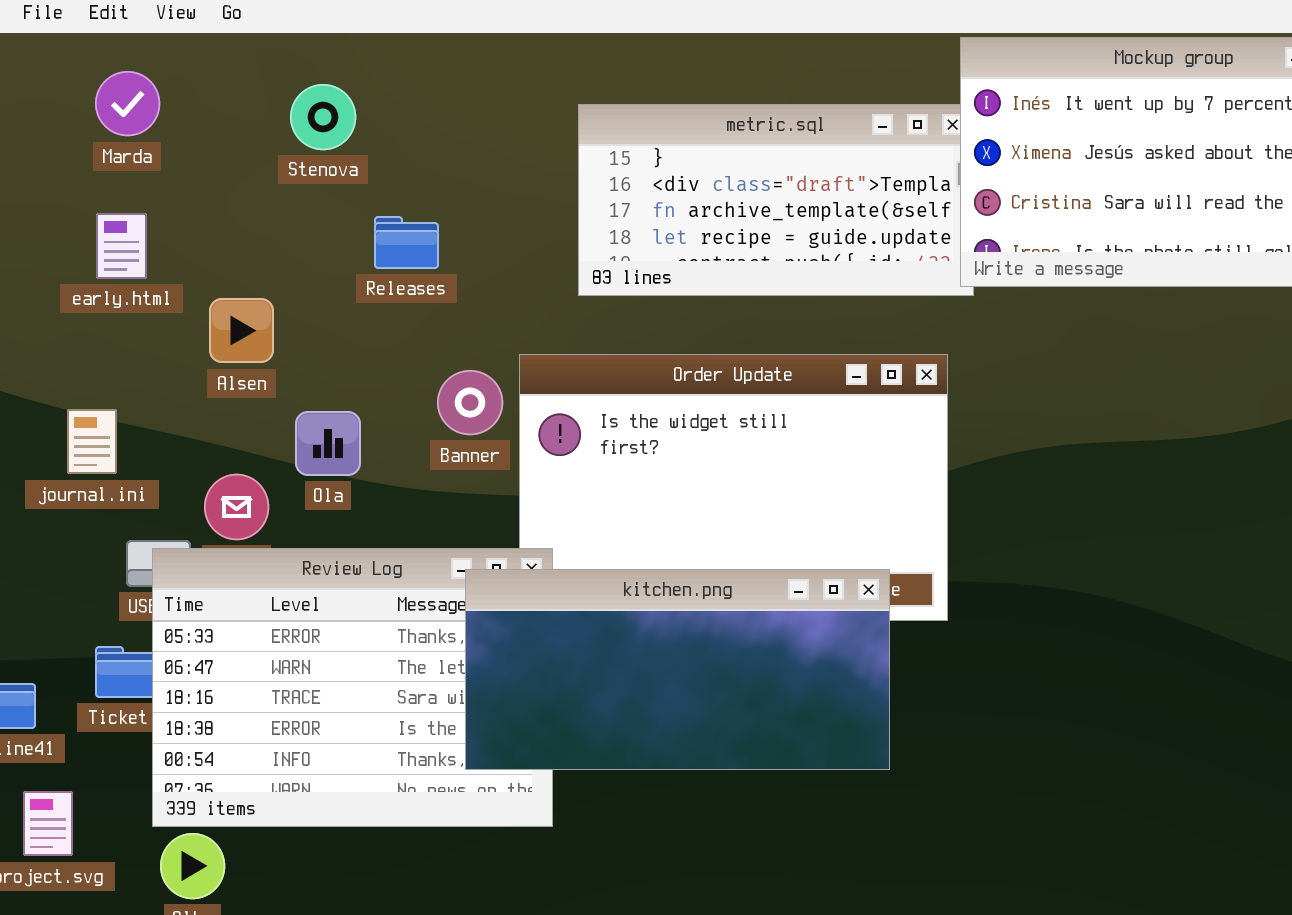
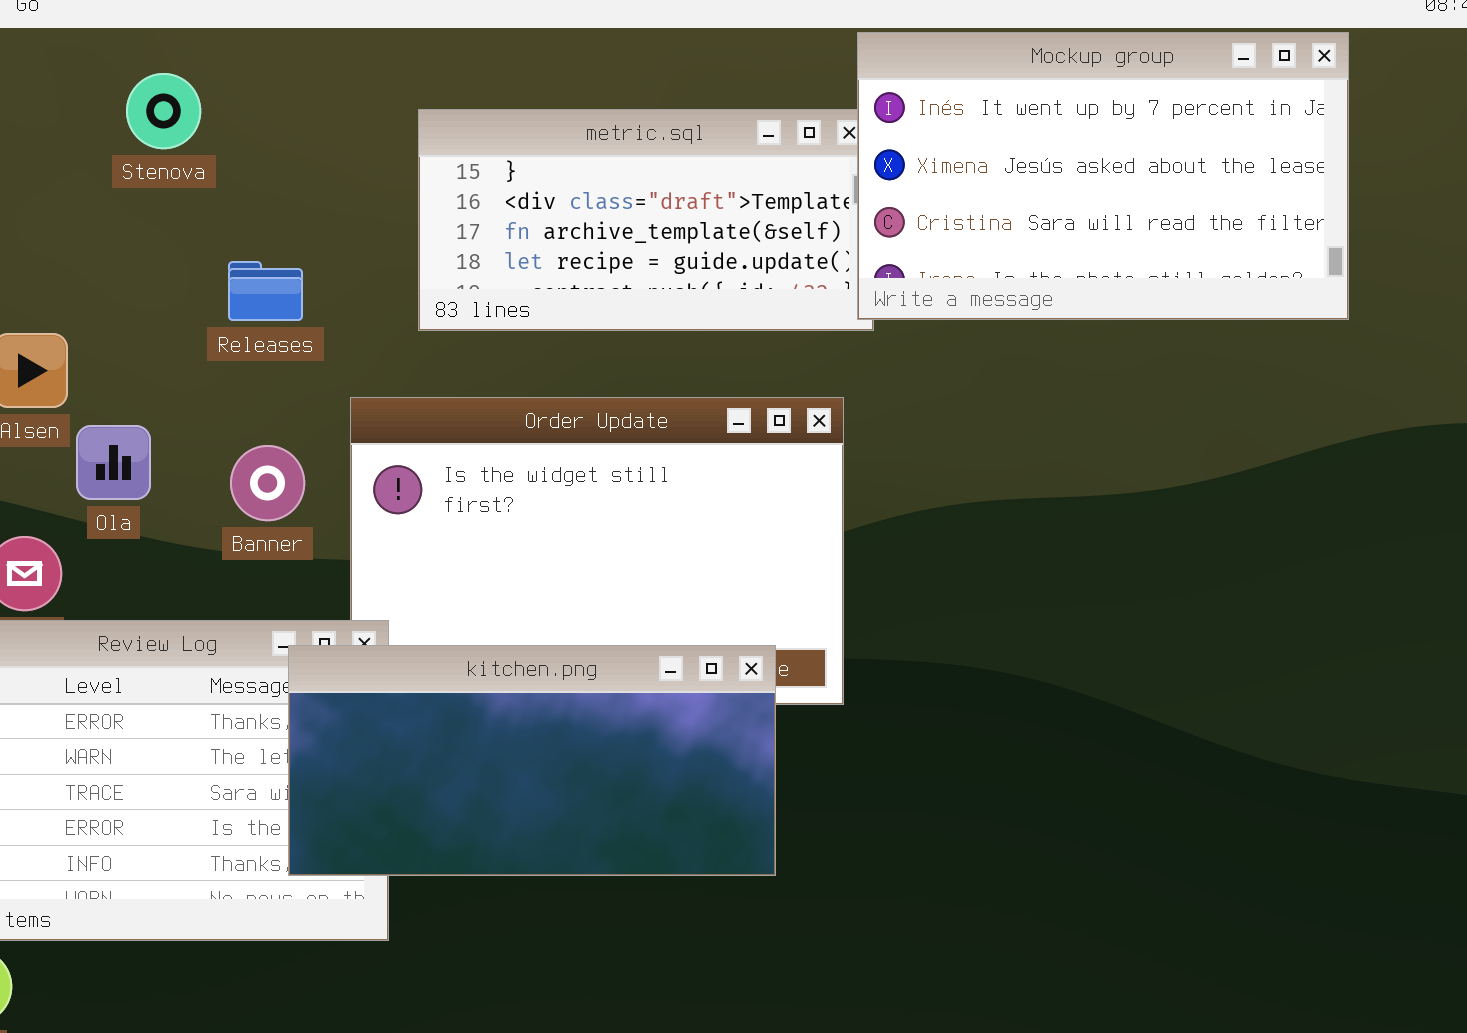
Stenova: [290,84,356,150] -> [126,73,201,149], moved
Releases: [374,216,439,269] -> [228,261,303,321], moved
Banner: [437,370,503,435] -> [230,445,305,521], moved
Ola: [295,411,361,476] -> [76,425,151,500], moved

